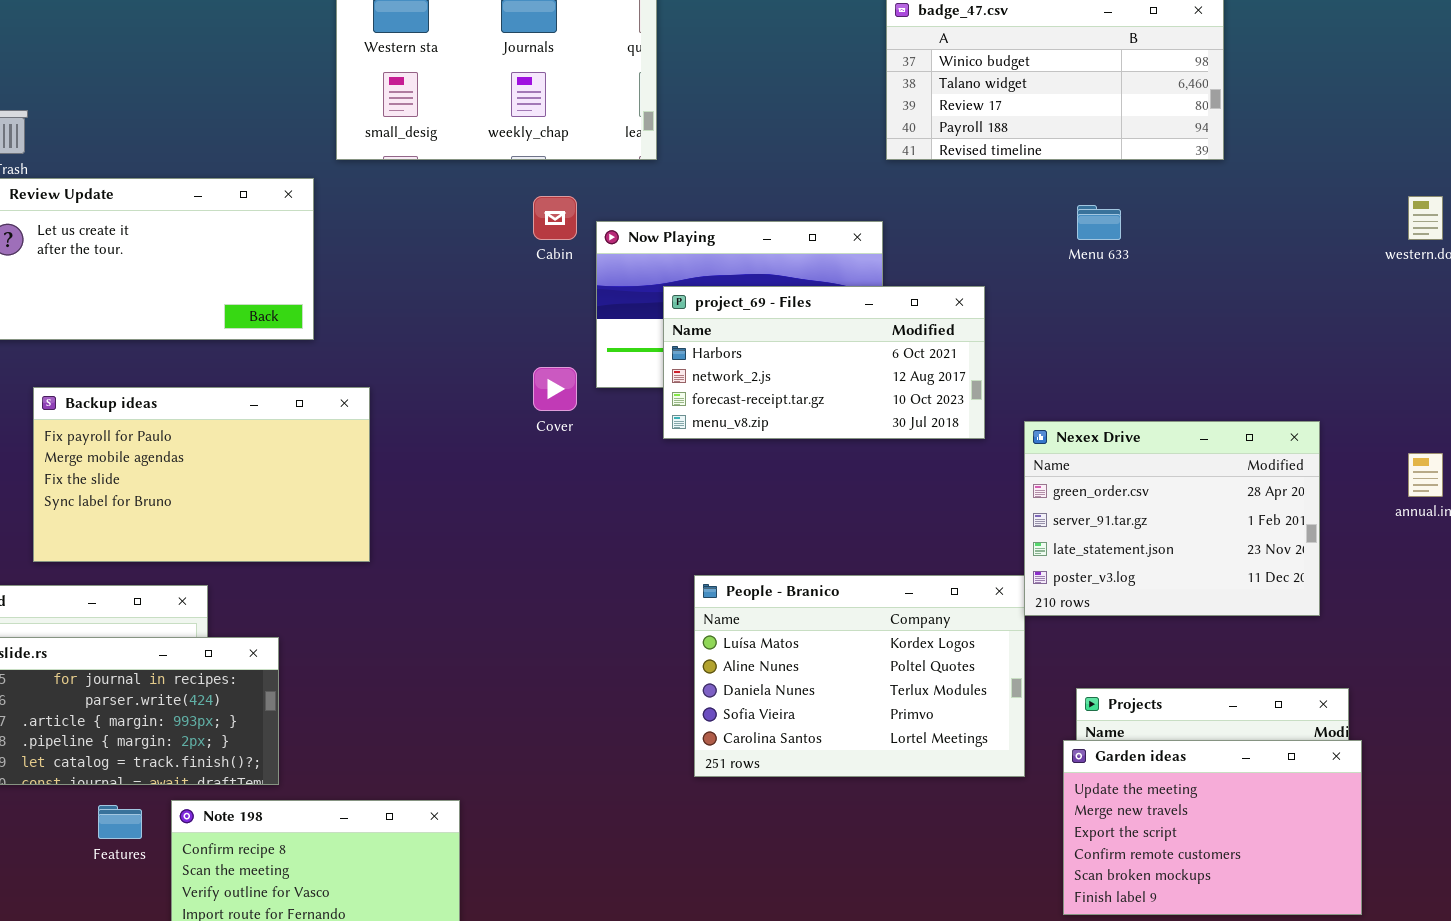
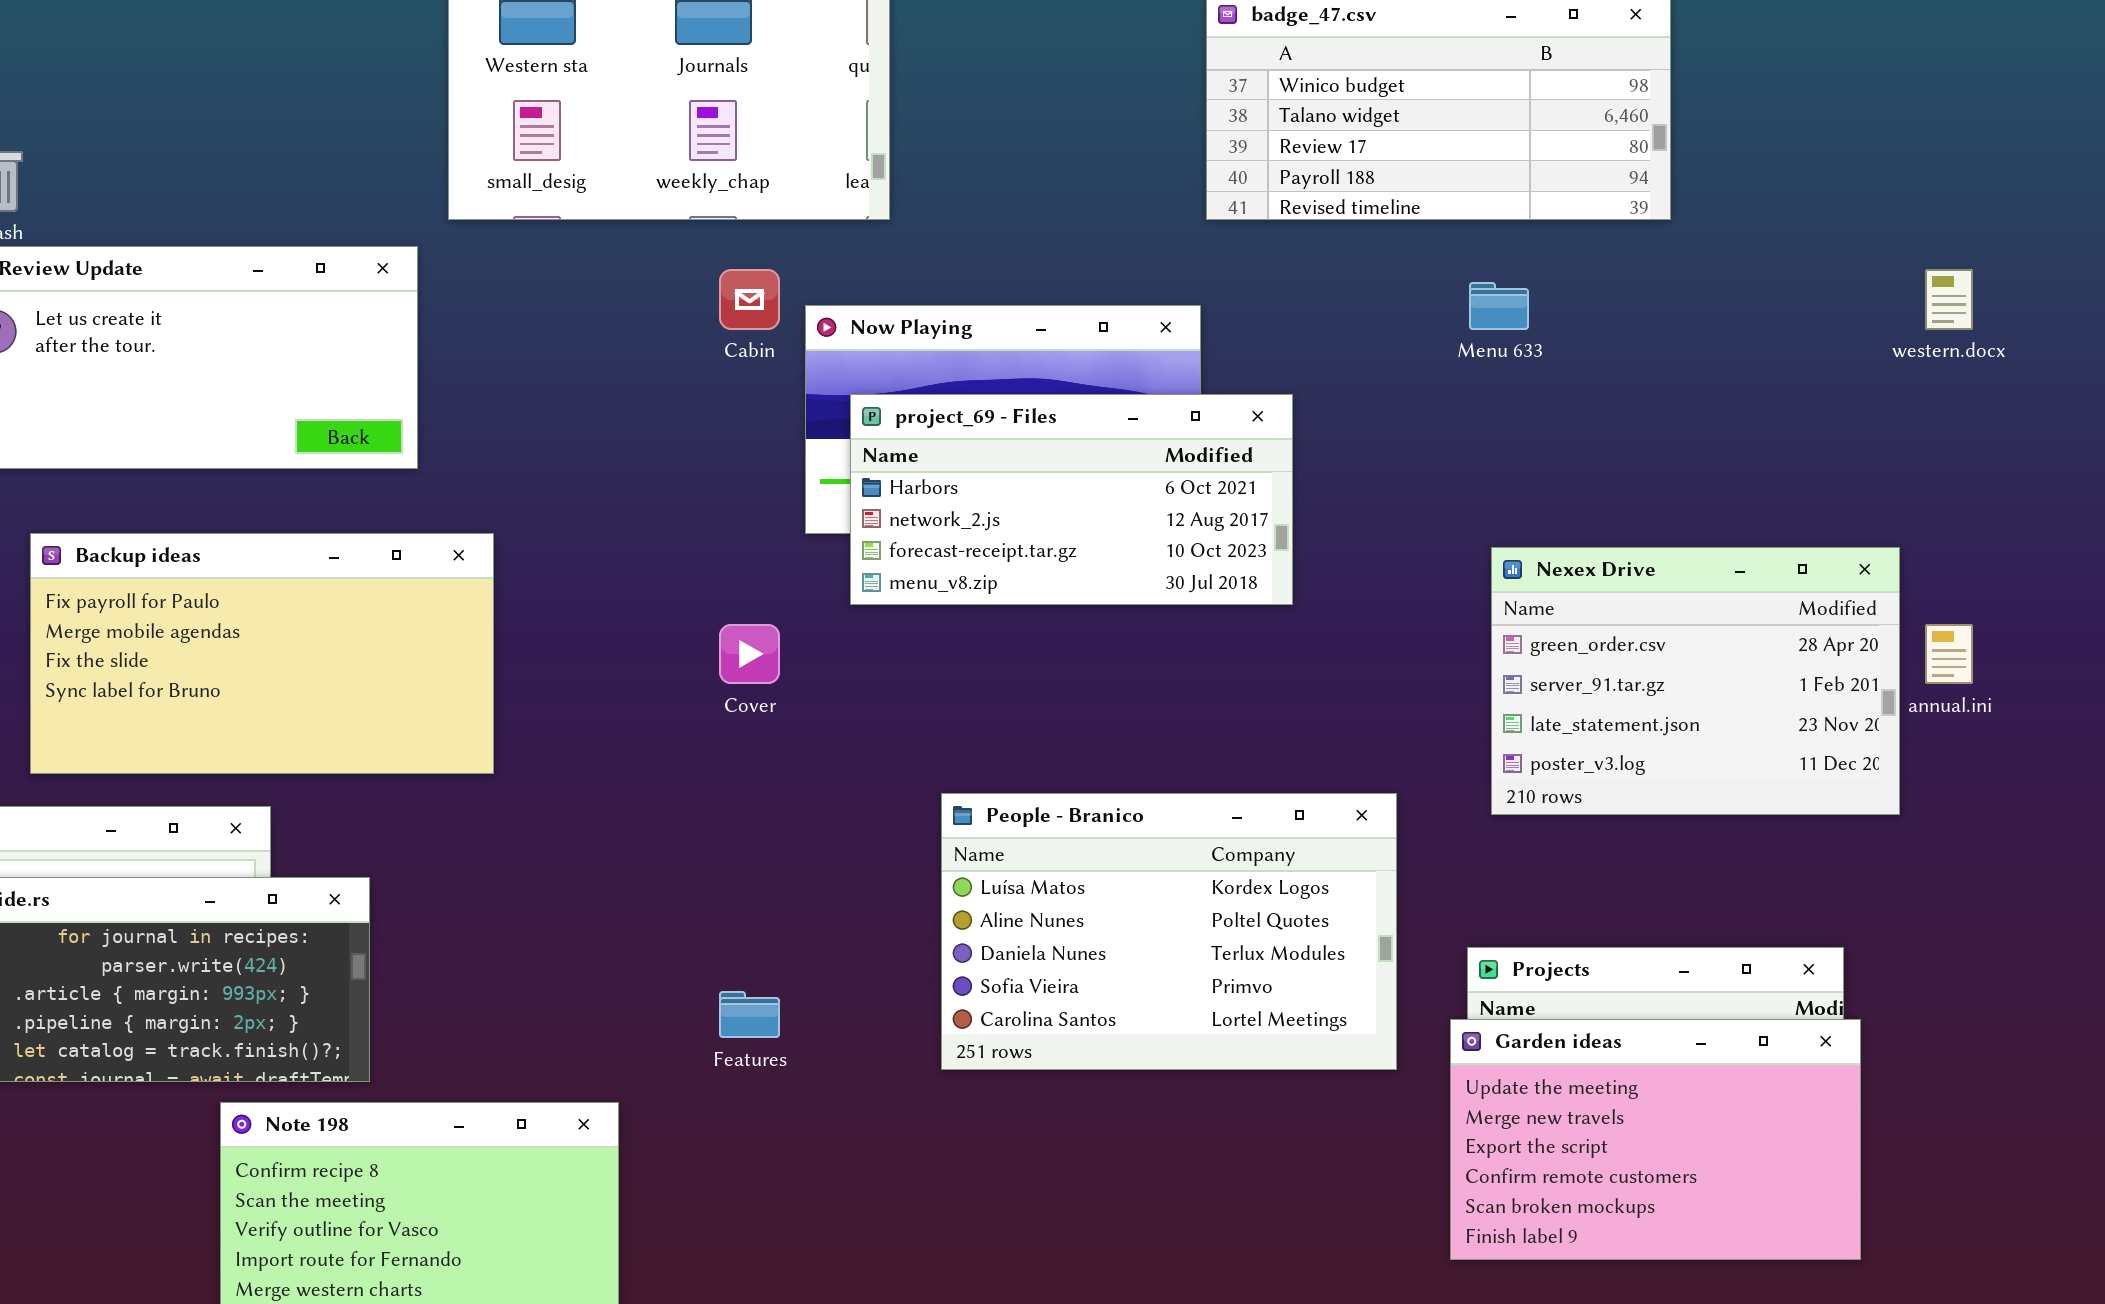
project_69 - Files: [663,286,985,439] -> [850,394,1293,605], moved
Cover: [533,367,577,411] -> [719,624,780,684], moved
Nexex Drive: [1024,421,1320,616] -> [1491,547,1900,815], moved
Features: [98,805,142,839] -> [719,991,780,1038], moved

